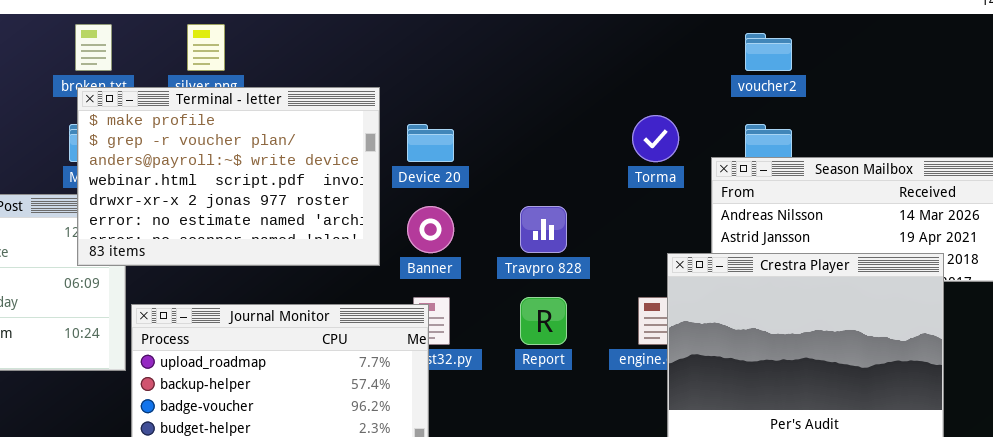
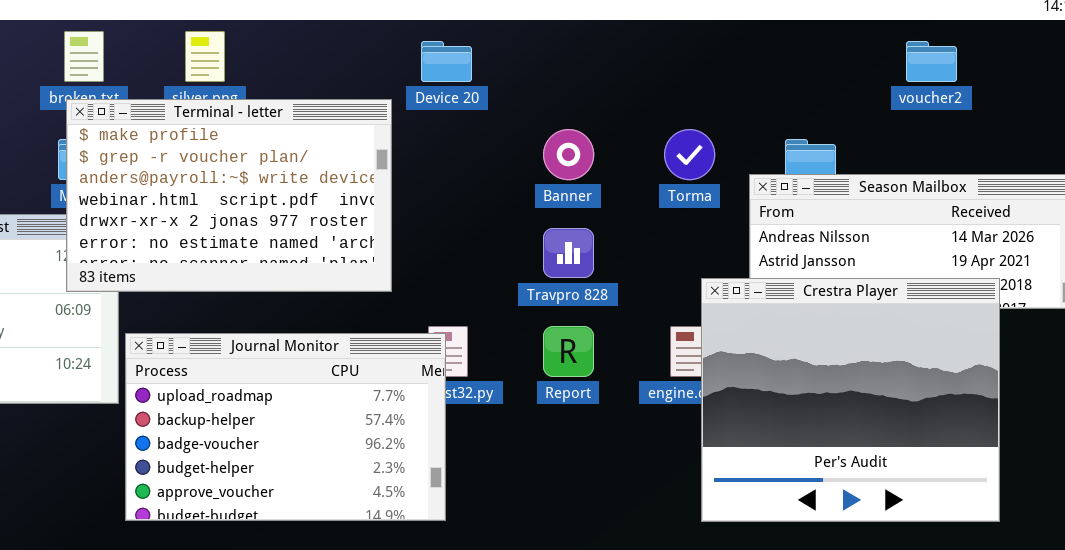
voucher2: [745,33,792,71] -> [906,41,957,82], moved
Device 20: [407,124,454,162] -> [421,41,472,82], moved
Banner: [407,206,454,253] -> [543,129,594,180], moved

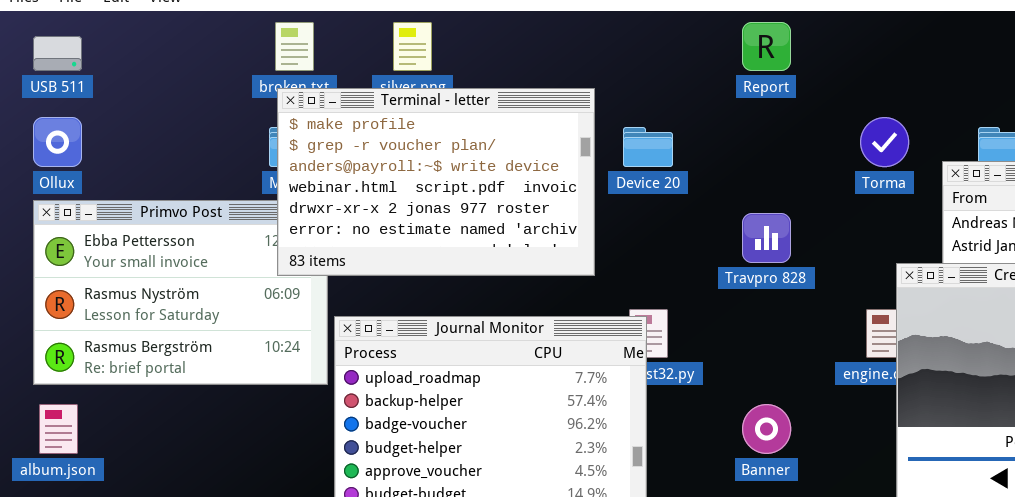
Device 20: [421,41,472,82] -> [623,127,673,167], moved
Banner: [543,129,594,180] -> [742,404,791,454], moved
Report: [543,326,594,377] -> [742,22,791,71], moved

